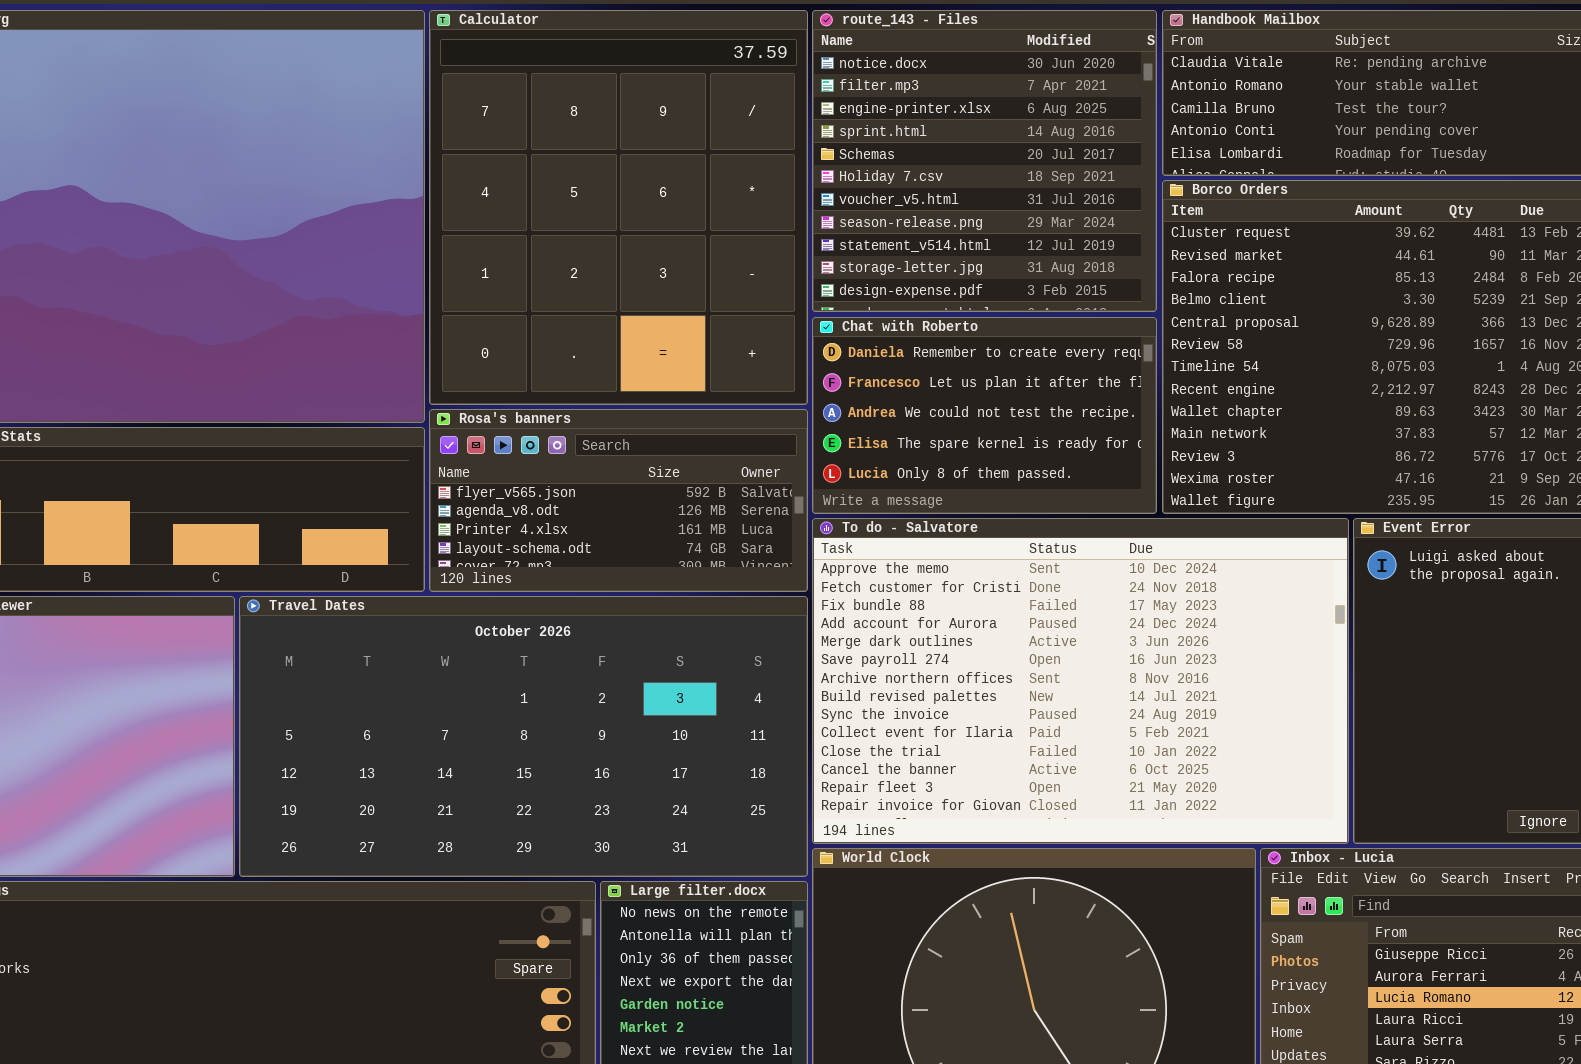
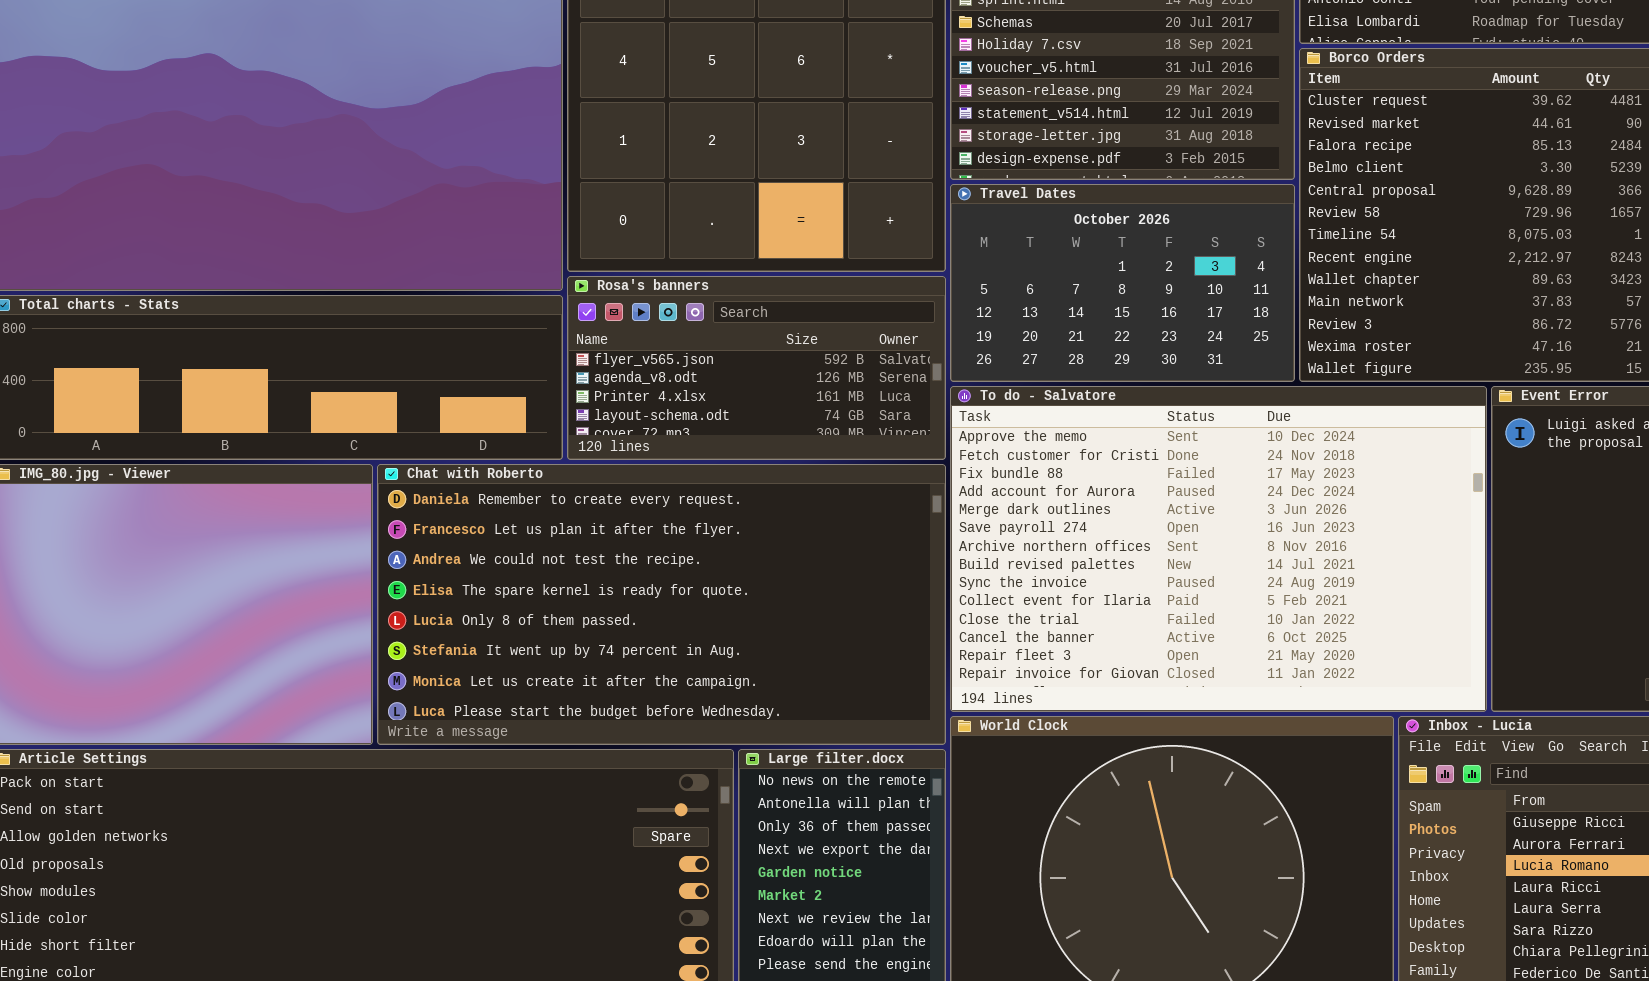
Chat with Roberto: [812,317,1157,514] -> [377,464,946,745], moved, resized
Travel Dates: [239,596,808,877] -> [950,184,1295,382], moved, resized

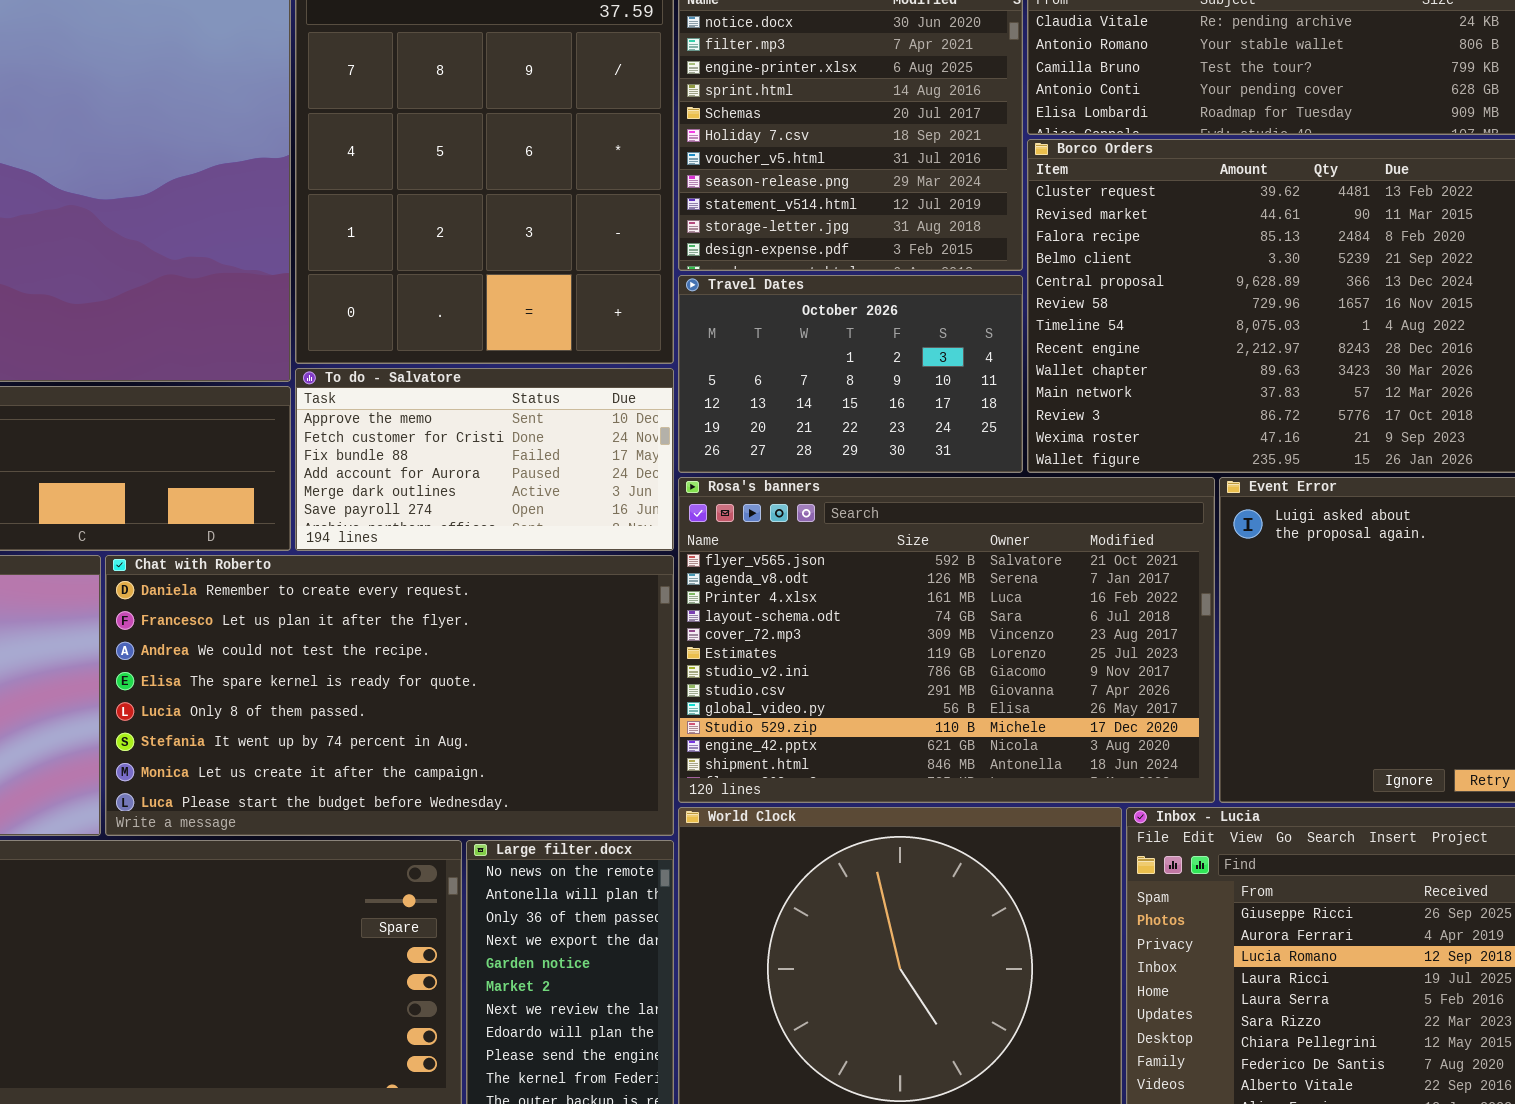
Rosa's banners: [567,276,946,460] -> [678,477,1215,803], moved, resized
To do - Salvatore: [950,386,1487,712] -> [295,368,674,551], moved, resized

